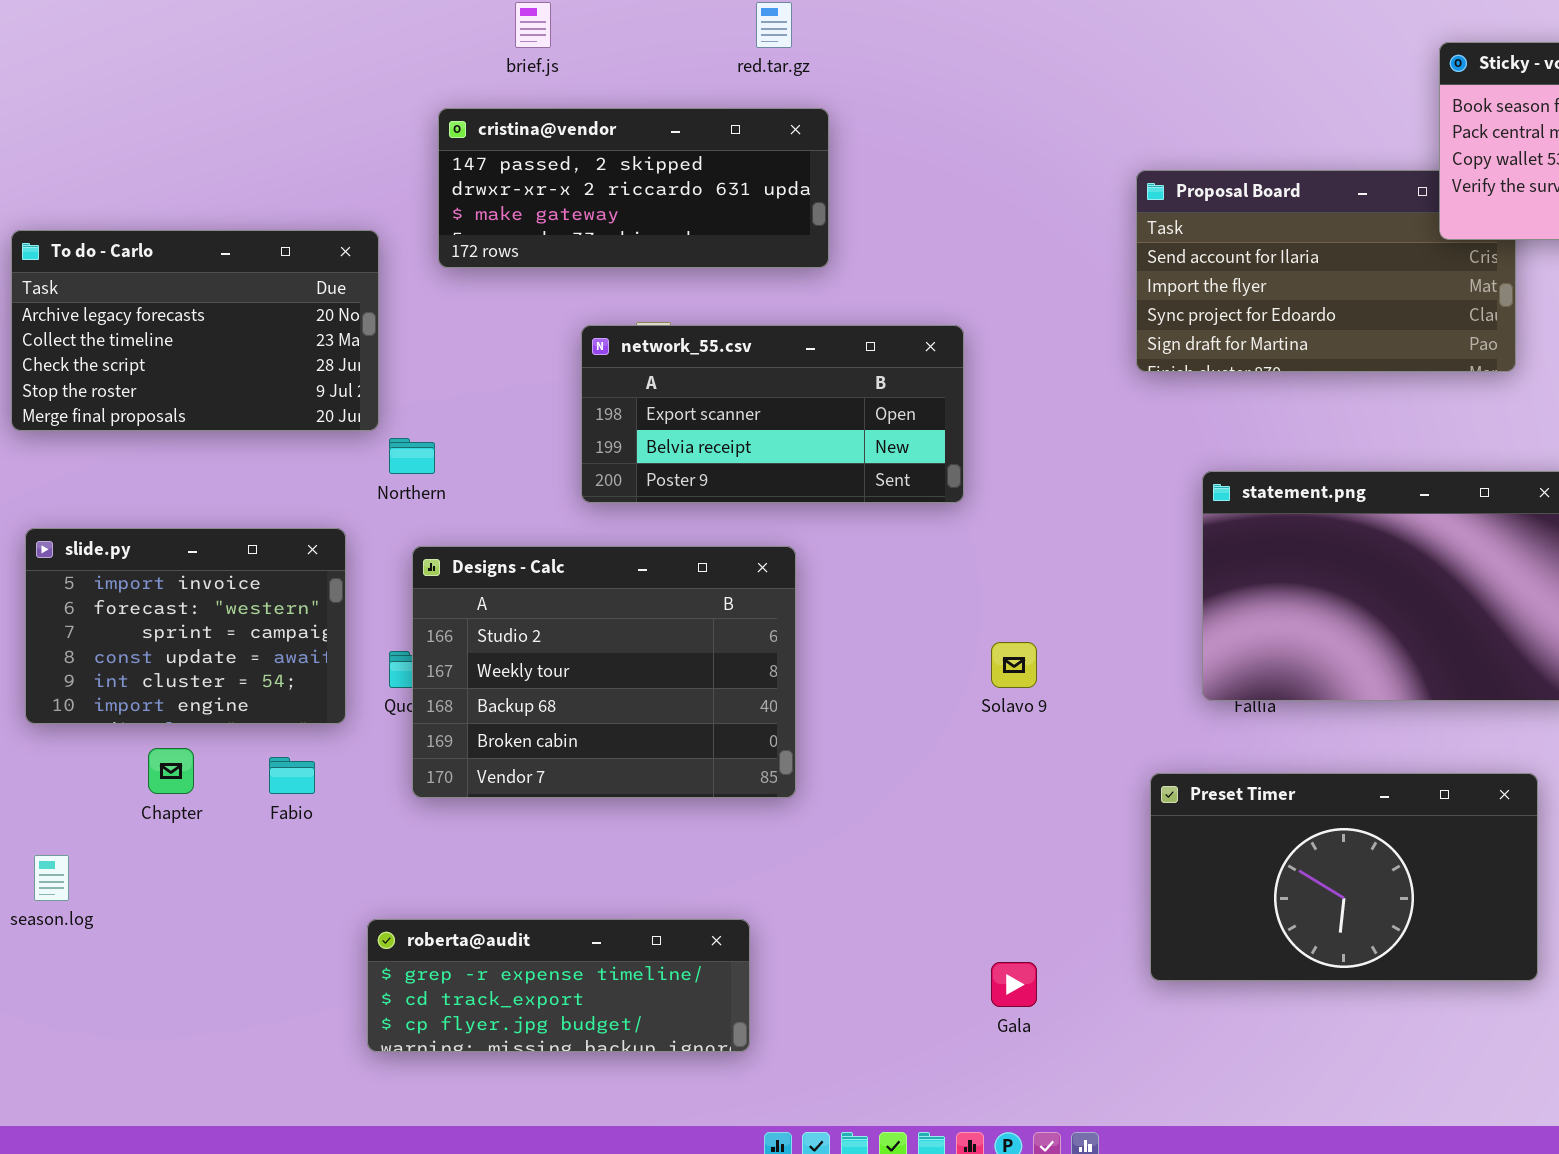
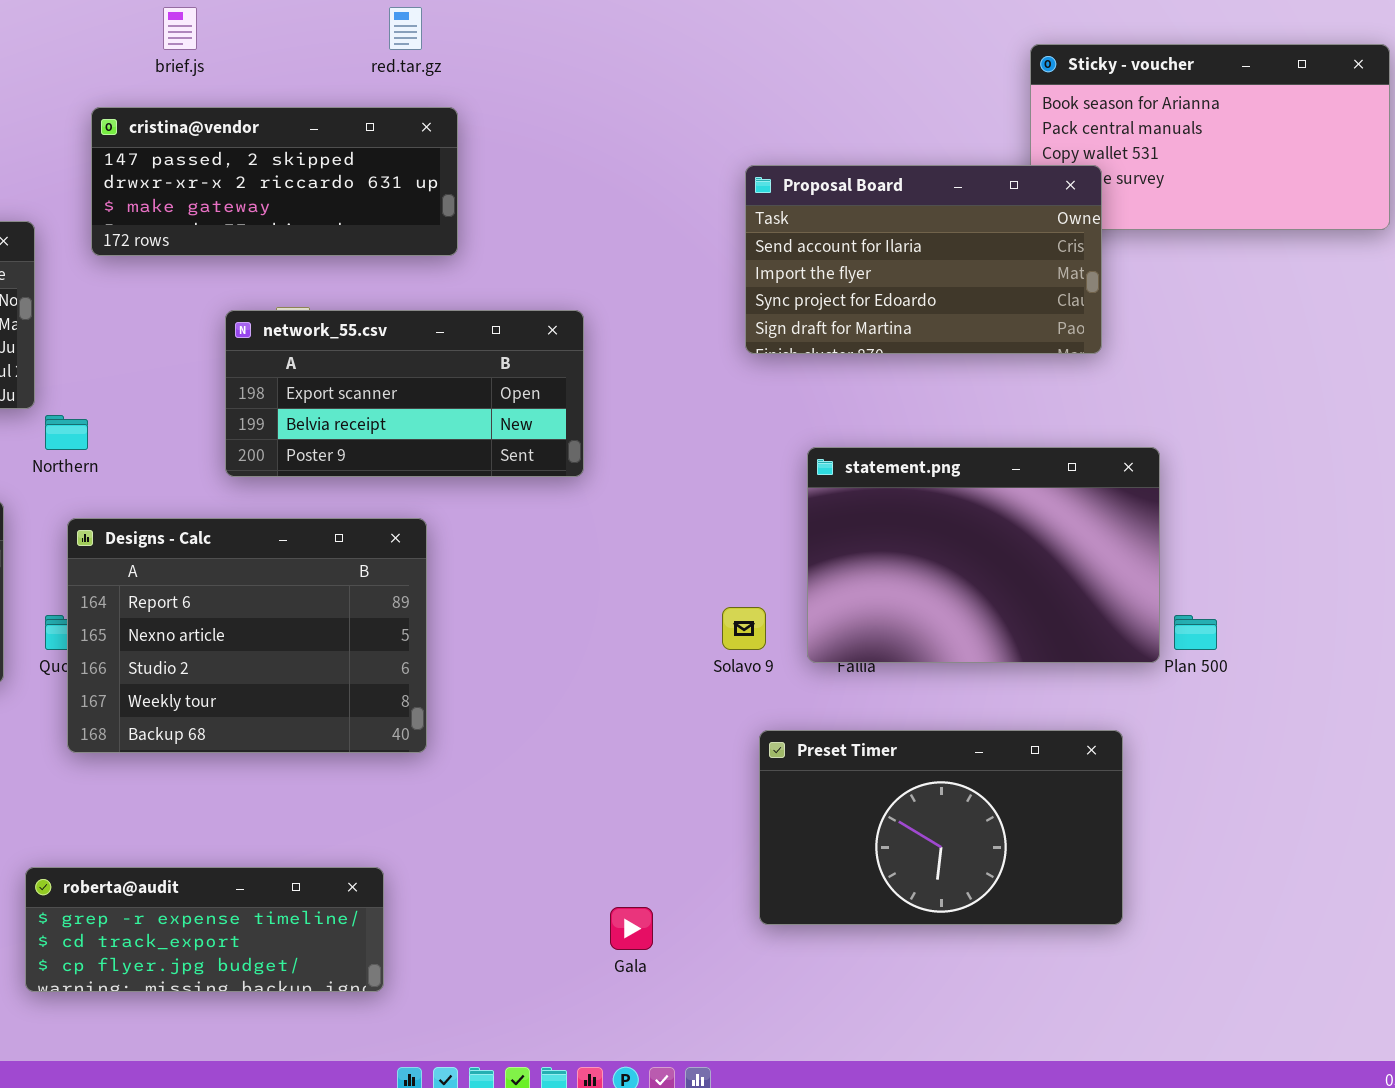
Proposal Board: [1136,170,1516,372] -> [745,165,1102,354], raised
Designs - Calc: [412,546,796,798] -> [67,518,427,753], scrolled up 2 rows
Solavo 9: [991,642,1037,688] -> [722,607,766,650], moved

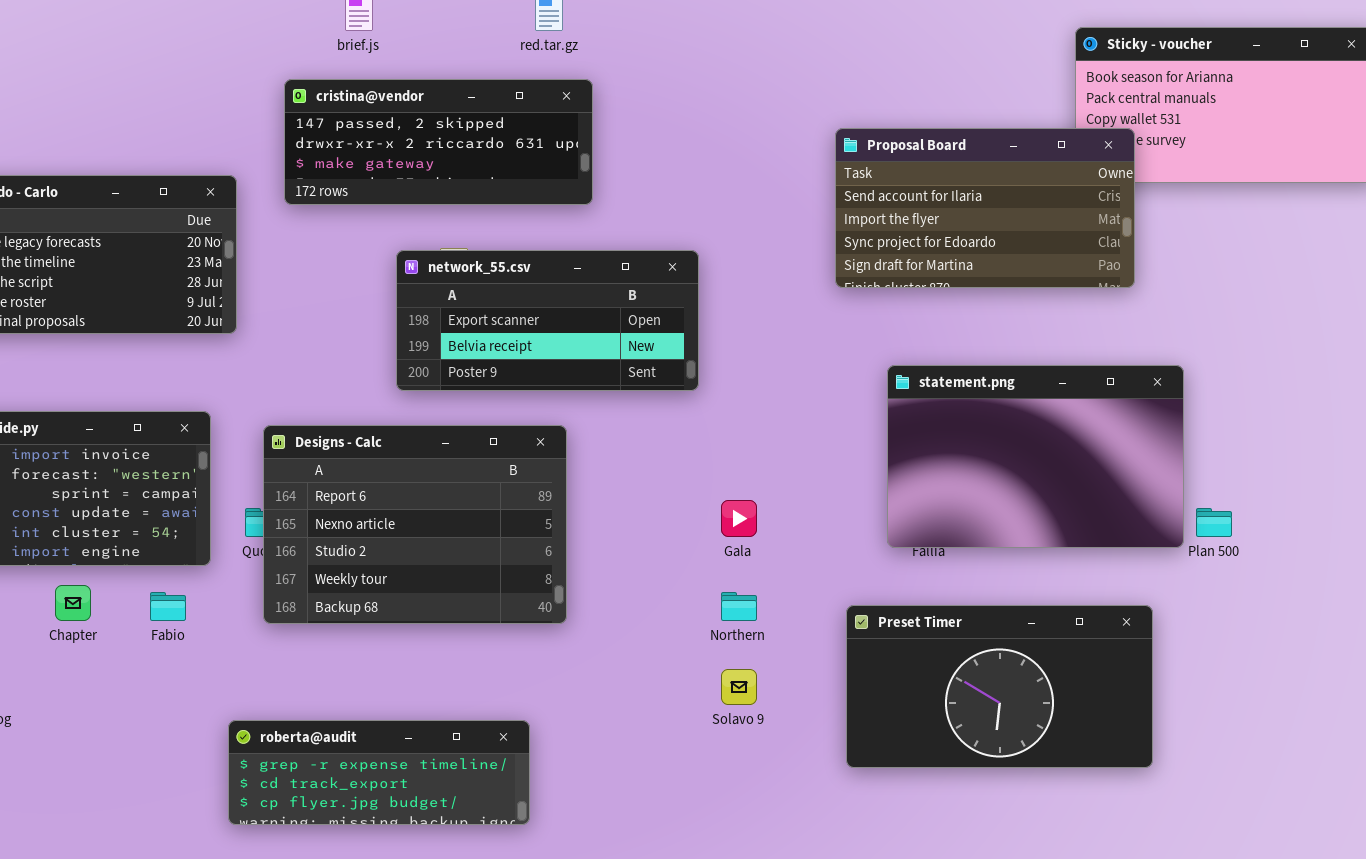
Northern: [45,415,88,450] -> [721,592,757,621], moved
Solavo 9: [722,607,766,650] -> [721,669,757,705], moved
Gala: [610,907,653,950] -> [721,500,757,537], moved

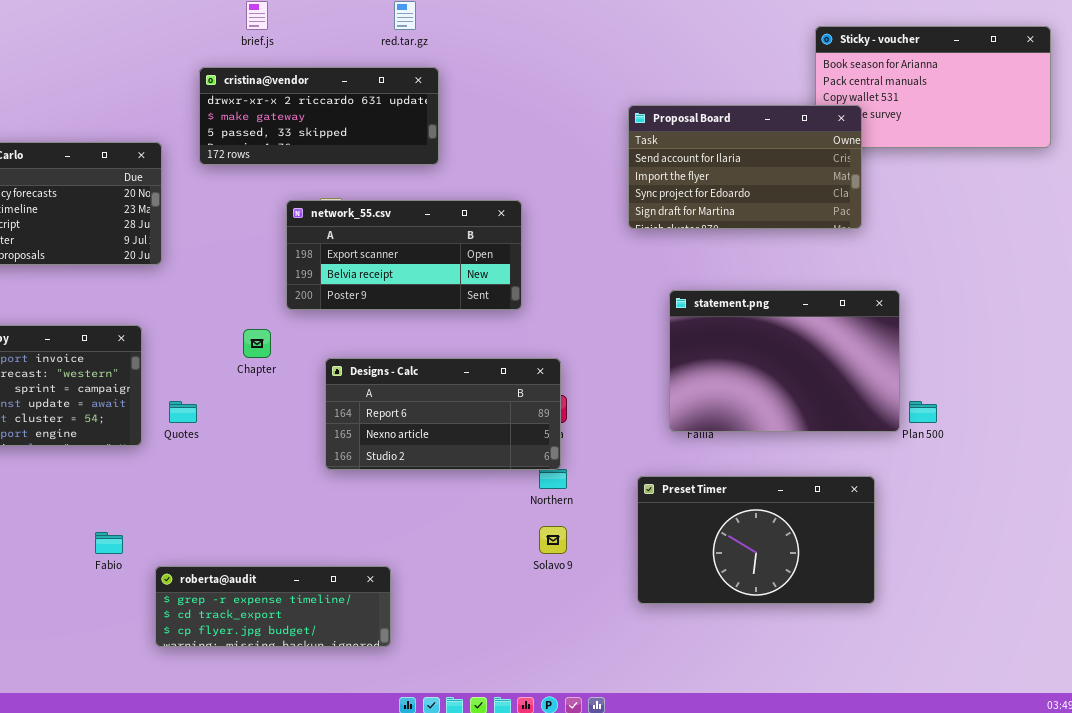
cristina@vendor: [284,79,593,205] -> [199,67,439,165], scrolled down 1 row
Designs - Calc: [263,425,567,624] -> [325,358,561,470], moved, resized
Chapter: [55,585,91,621] -> [243,329,271,358], moved
Fabio: [150,592,186,621] -> [95,532,123,554], moved

